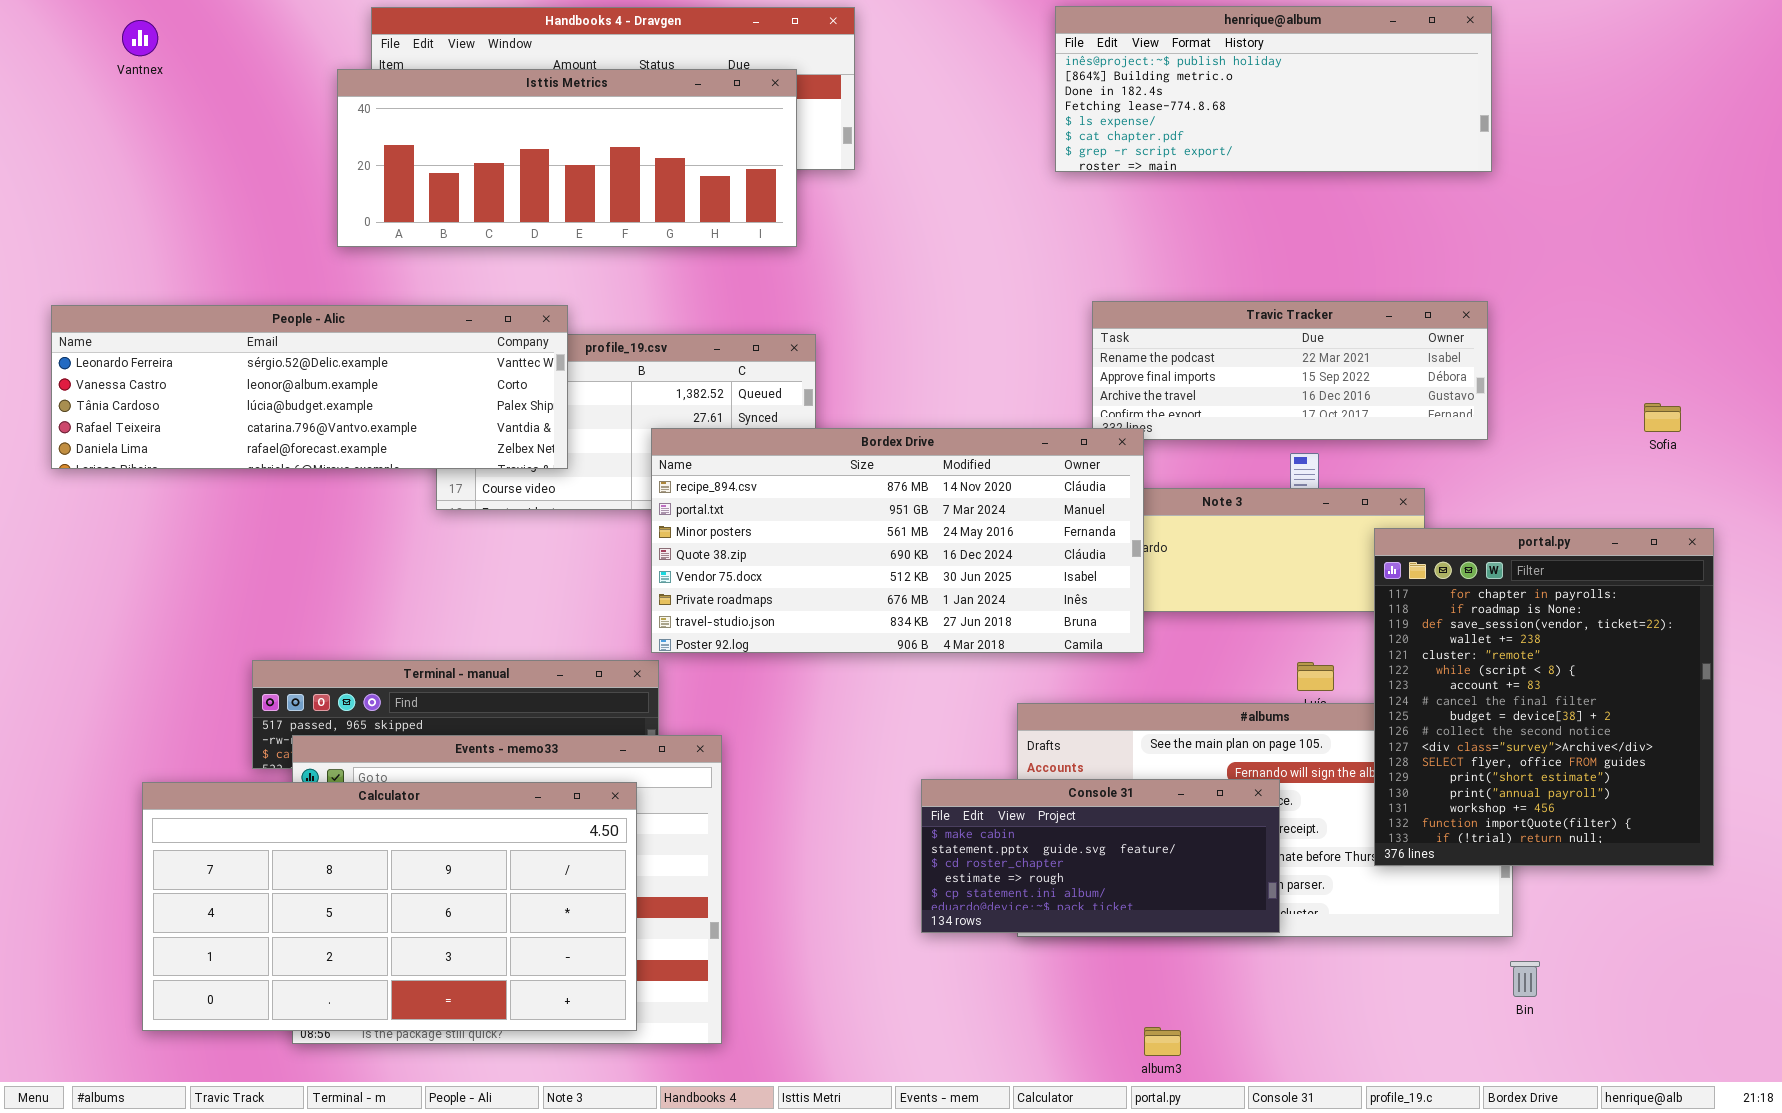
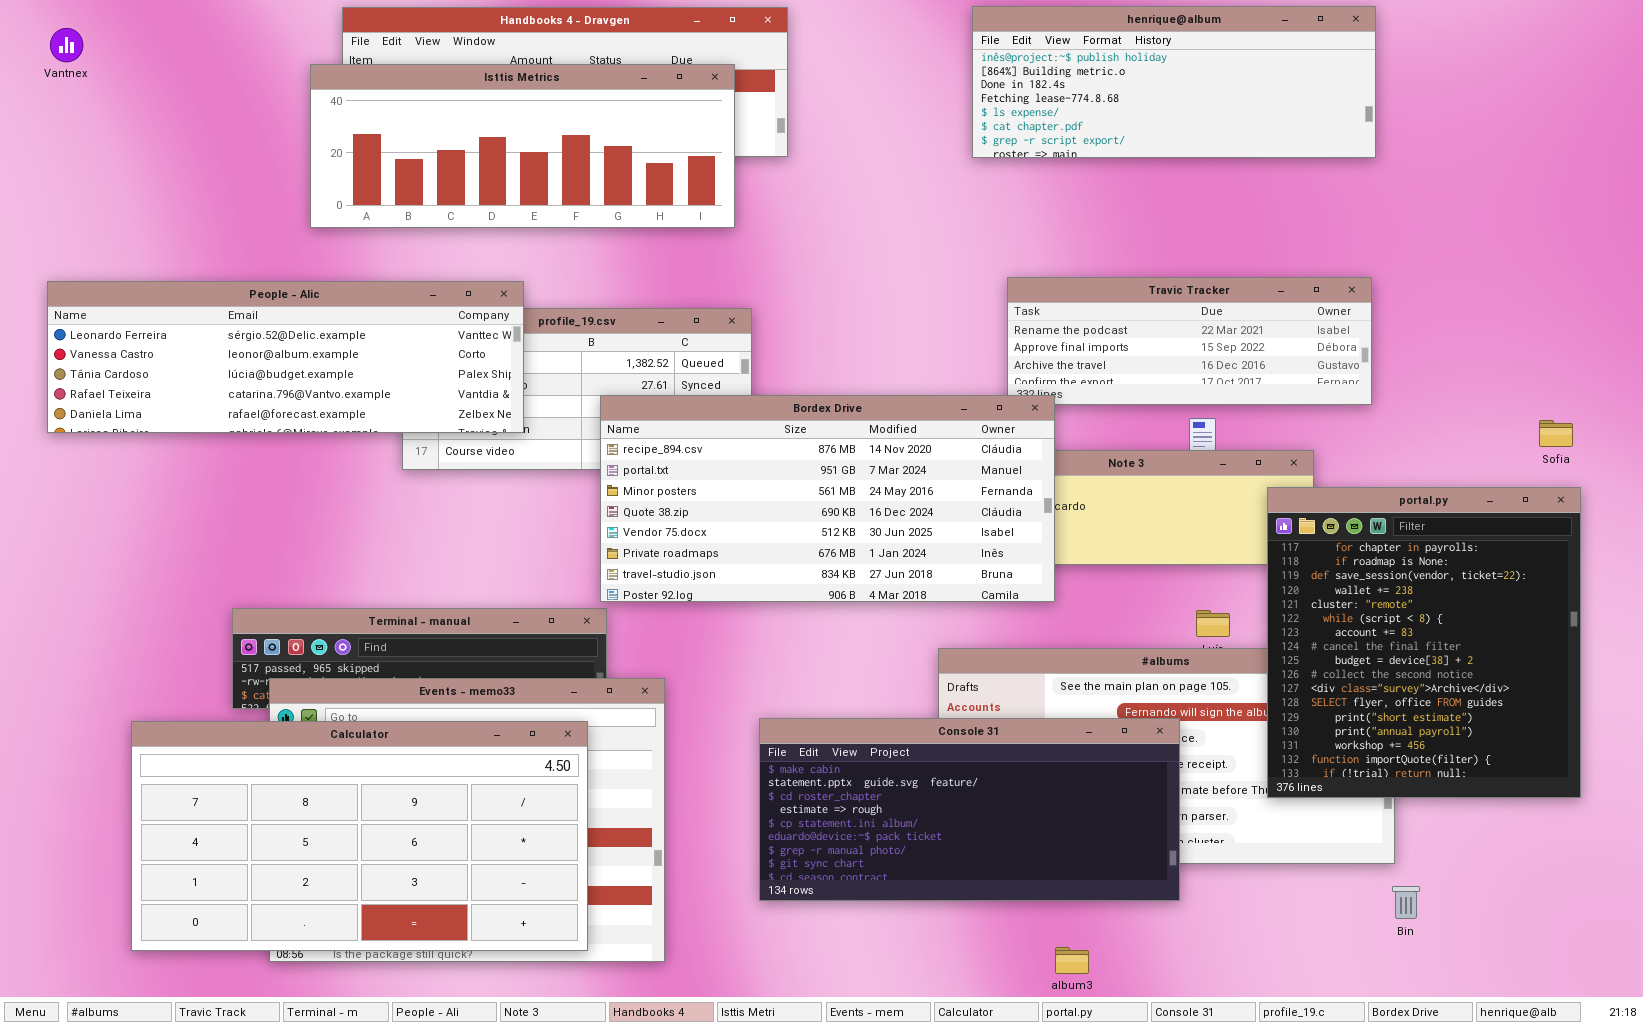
Vantnex: [122,20,158,56] -> [50,28,83,62], moved
Sofia: [1644,403,1681,432] -> [1539,420,1573,447], moved
Console 31: [921,779,1280,933] -> [759,718,1180,901], resized

